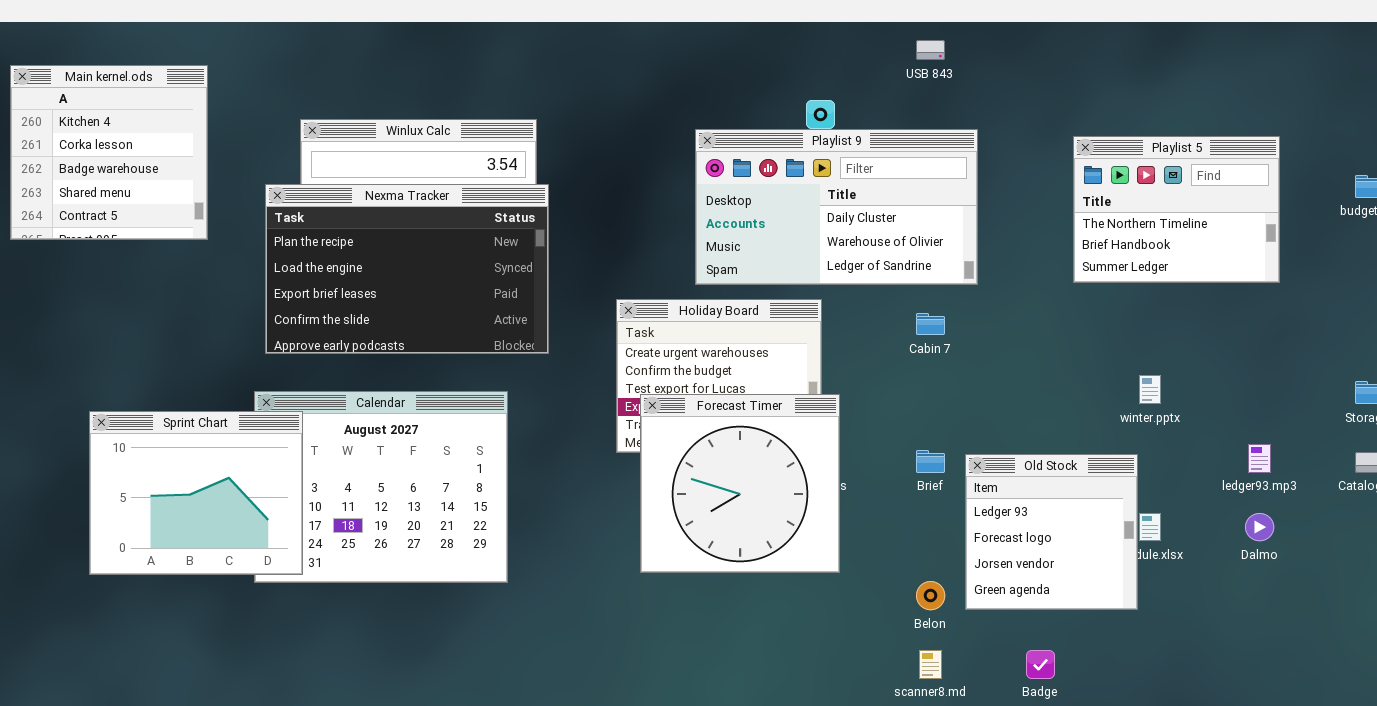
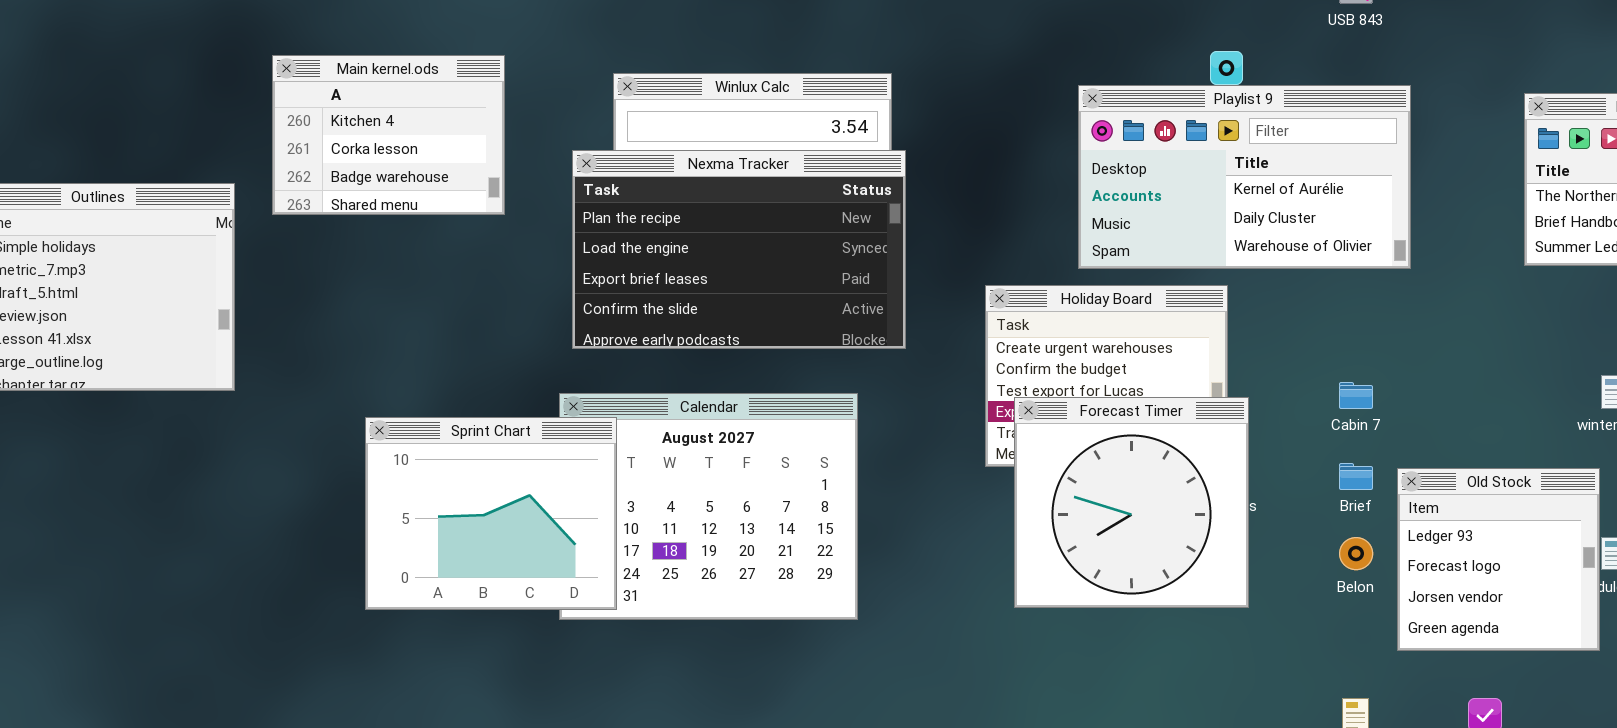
Main kernel.ods: [10,65,208,240] -> [272,55,505,215], resized
Playlist 9: [695,129,978,285] -> [1078,85,1411,269], scrolled up 1 row
Cabin 7: [916,313,945,335] -> [1339,382,1373,409], moved
Belon: [916,581,945,610] -> [1339,537,1373,570], moved

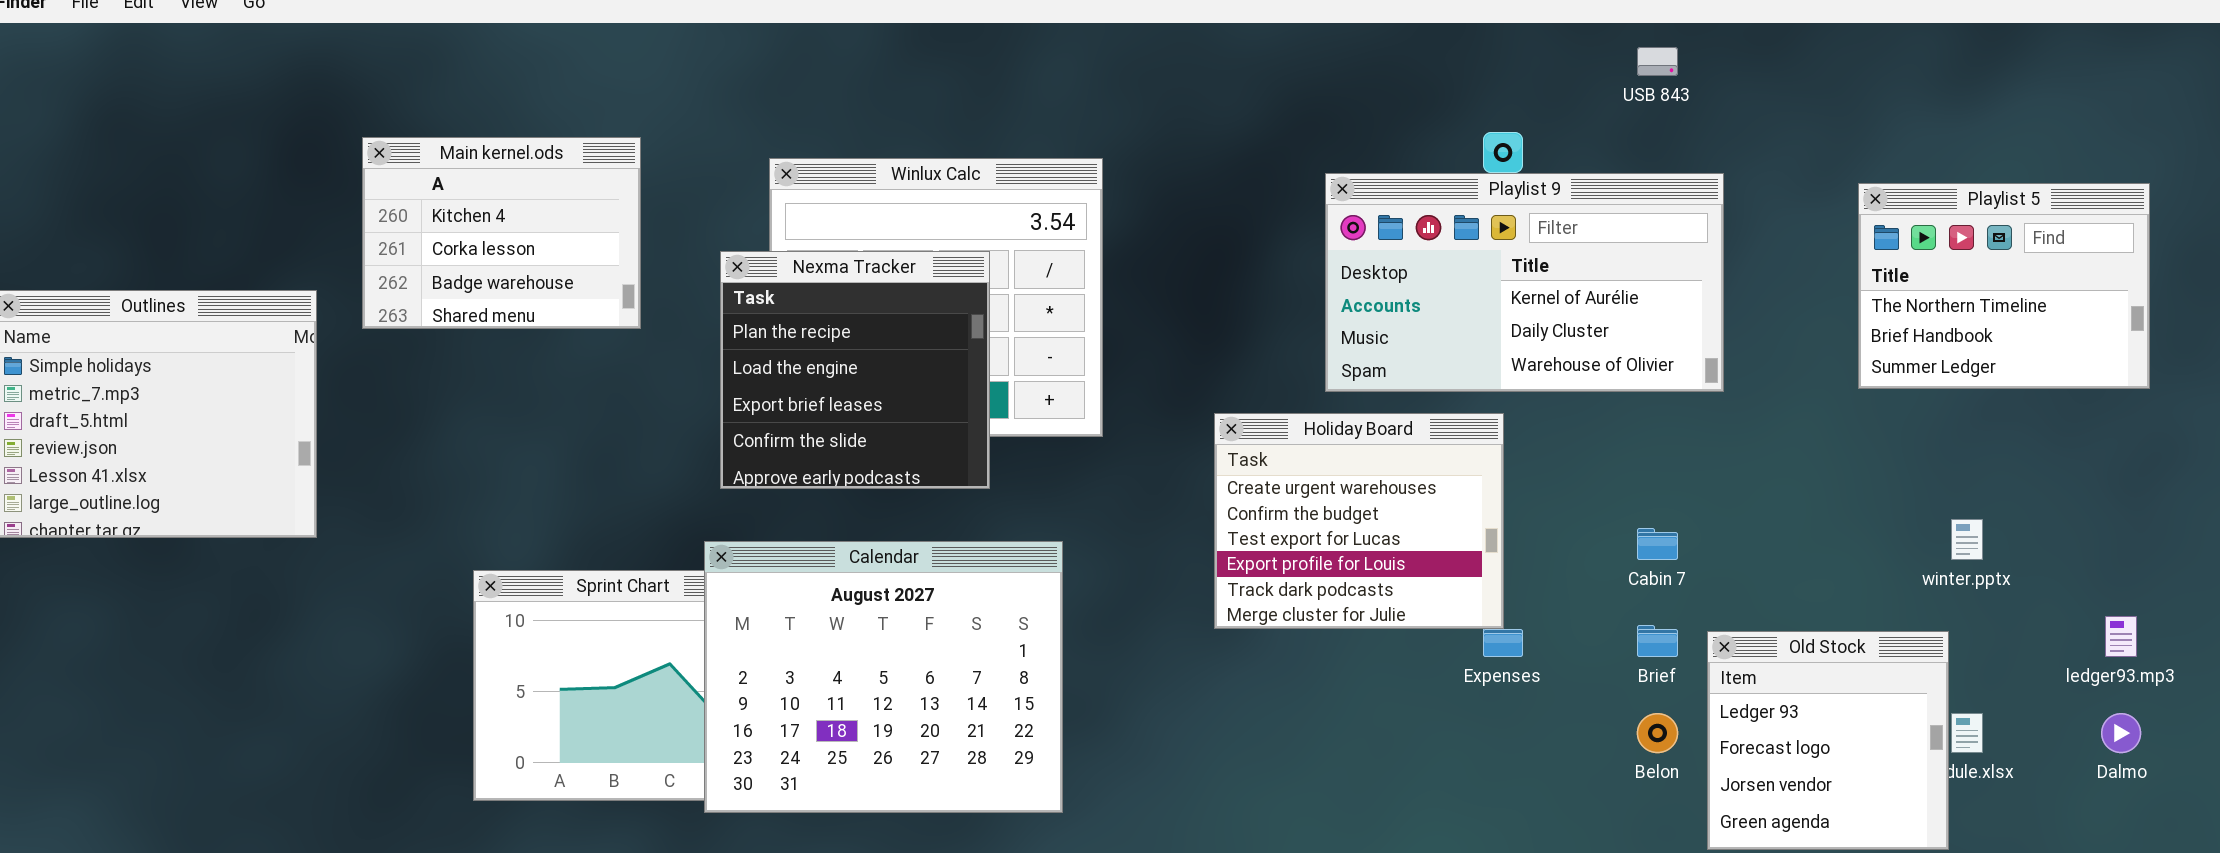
Nexma Tracker: [572,150,906,349] -> [720,251,990,489], resized
Calendar: [559,393,858,620] -> [704,541,1063,813], raised
Forecast Timer: [1014,397,1249,608] -> none, closed

